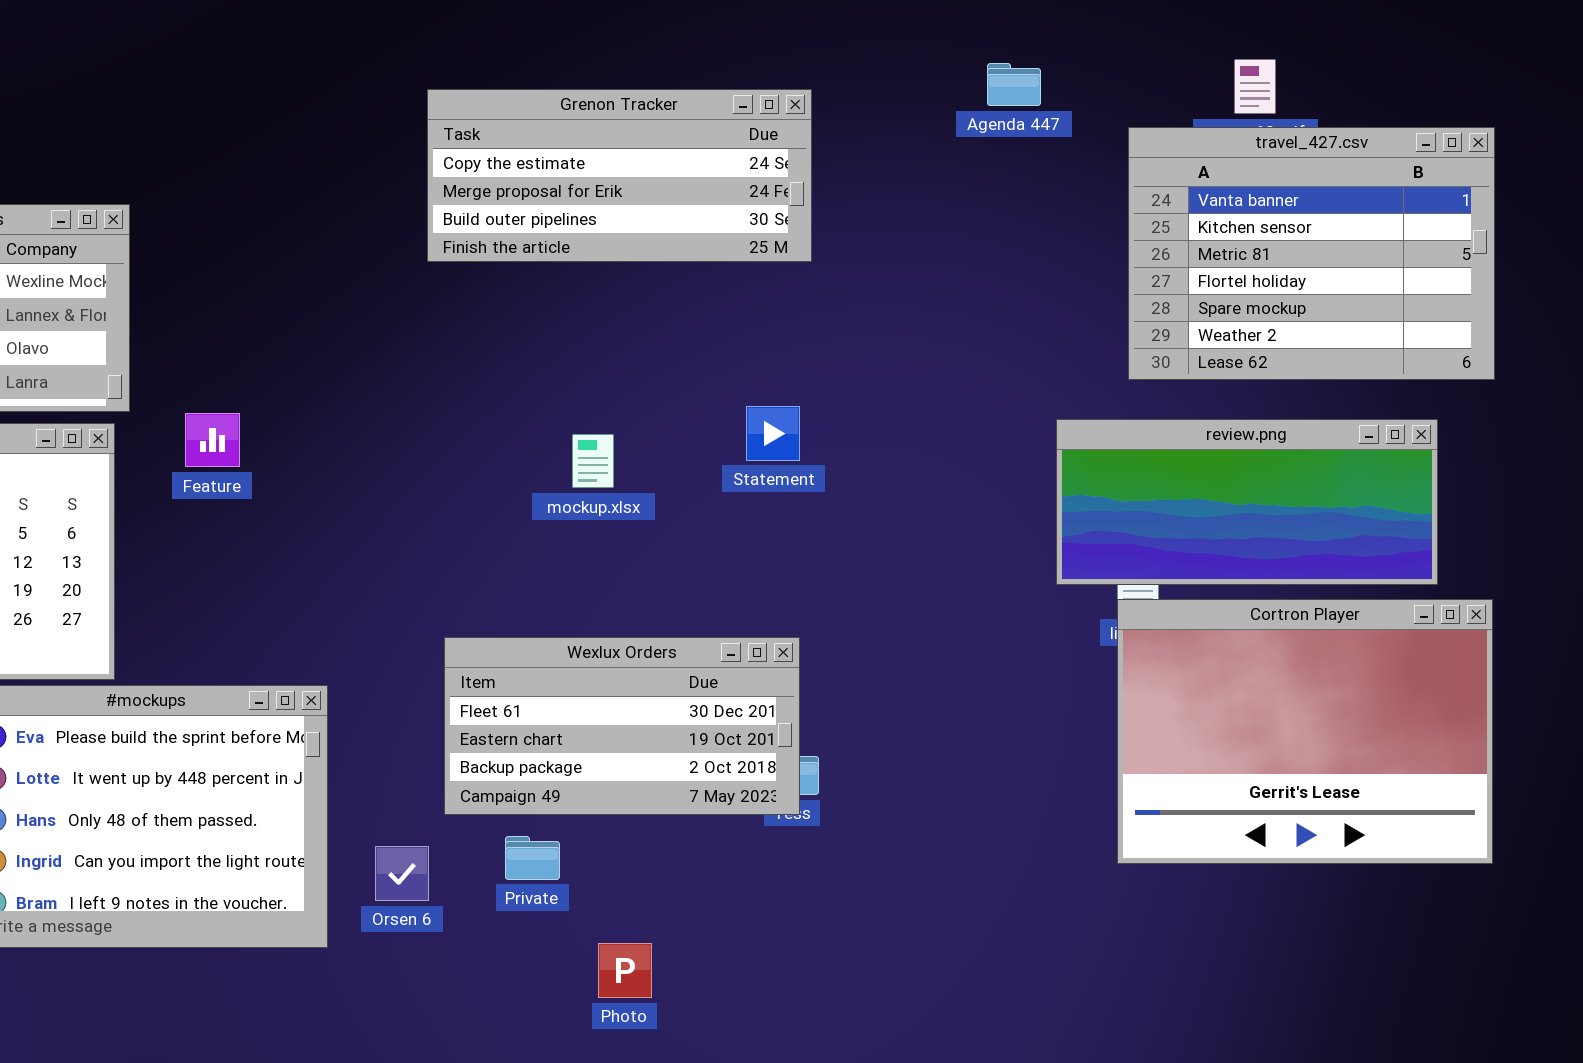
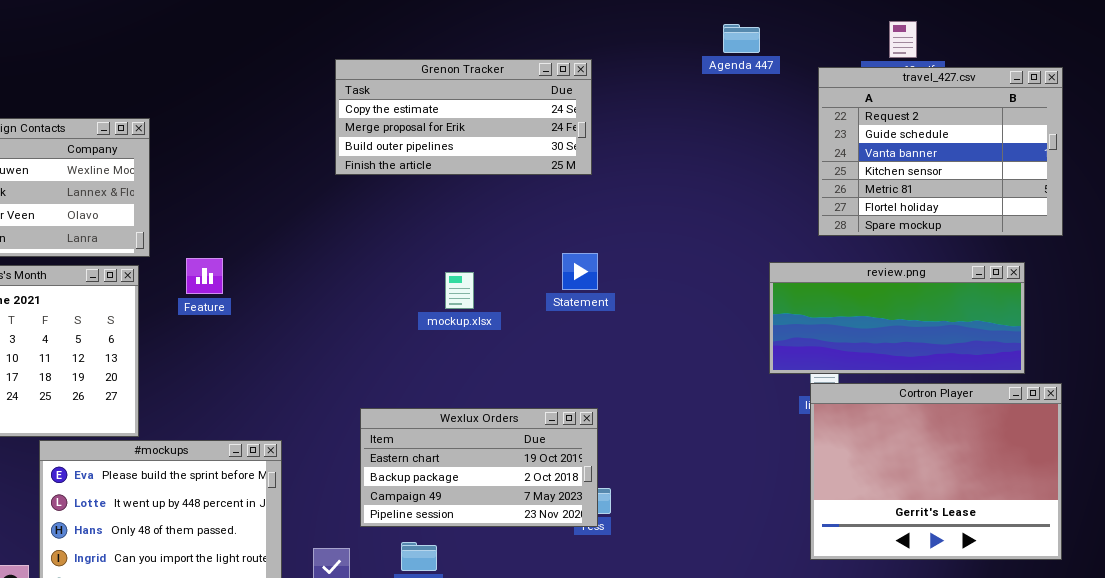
Grenon Tracker: [427,89,812,262] -> [335,59,592,175], moved
travel_427.csv: [1128,127,1495,380] -> [818,67,1063,236], scrolled up 2 rows
Wexlux Orders: [444,637,800,815] -> [360,408,598,527], scrolled down 1 row

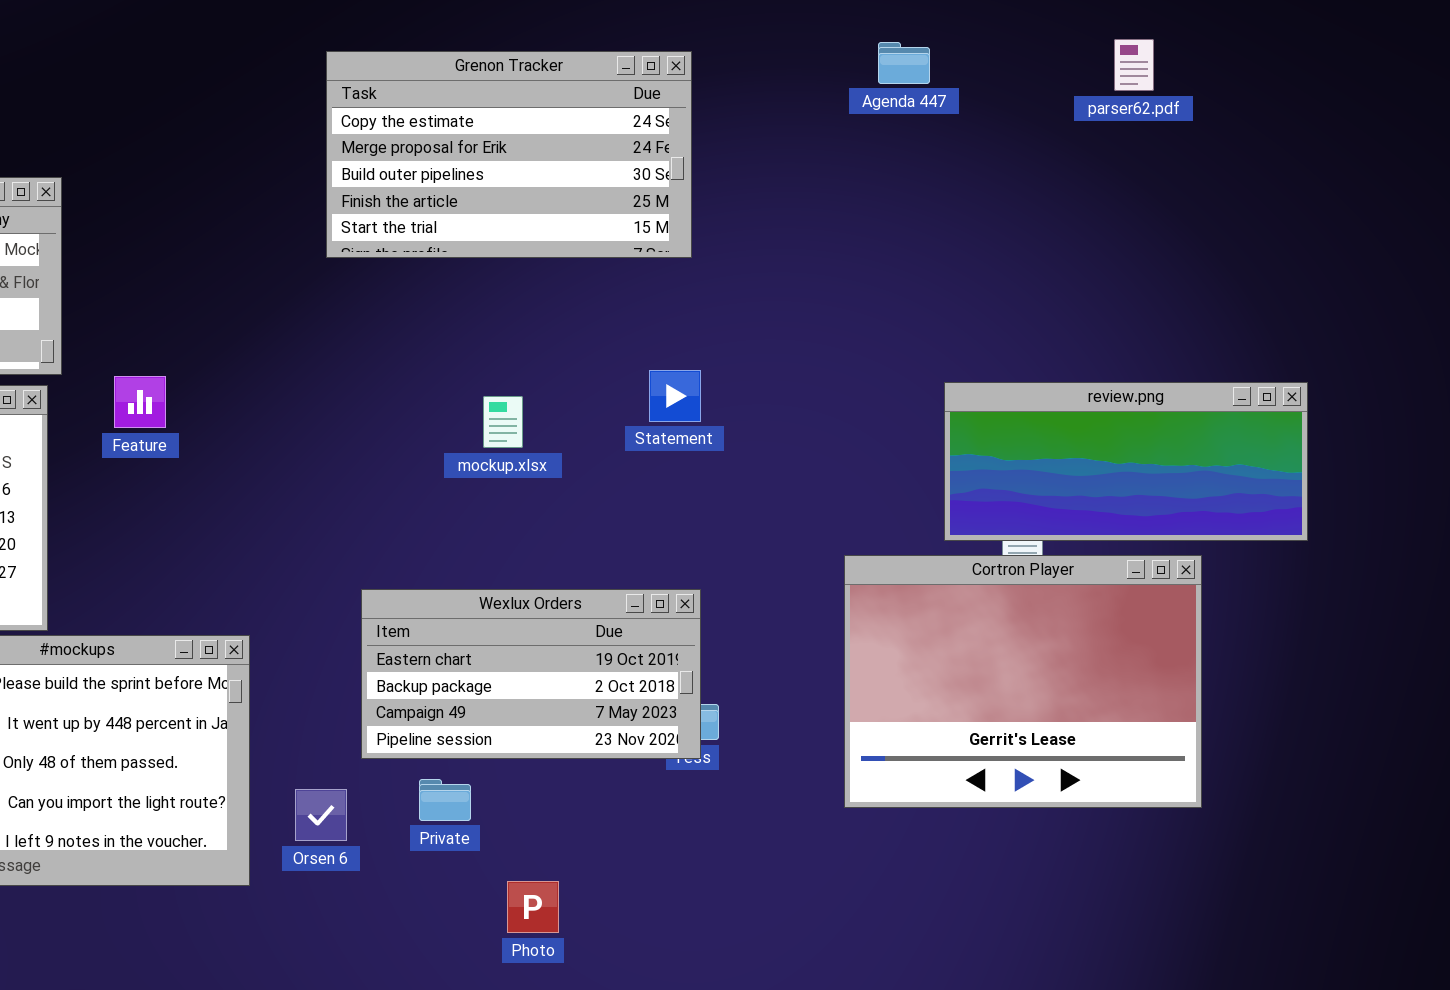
Grenon Tracker: [335,59,592,175] -> [326,51,692,258], resized
travel_427.csv: [818,67,1063,236] -> none, closed
Cortron Player: [810,383,1062,560] -> [844,555,1202,808], moved

